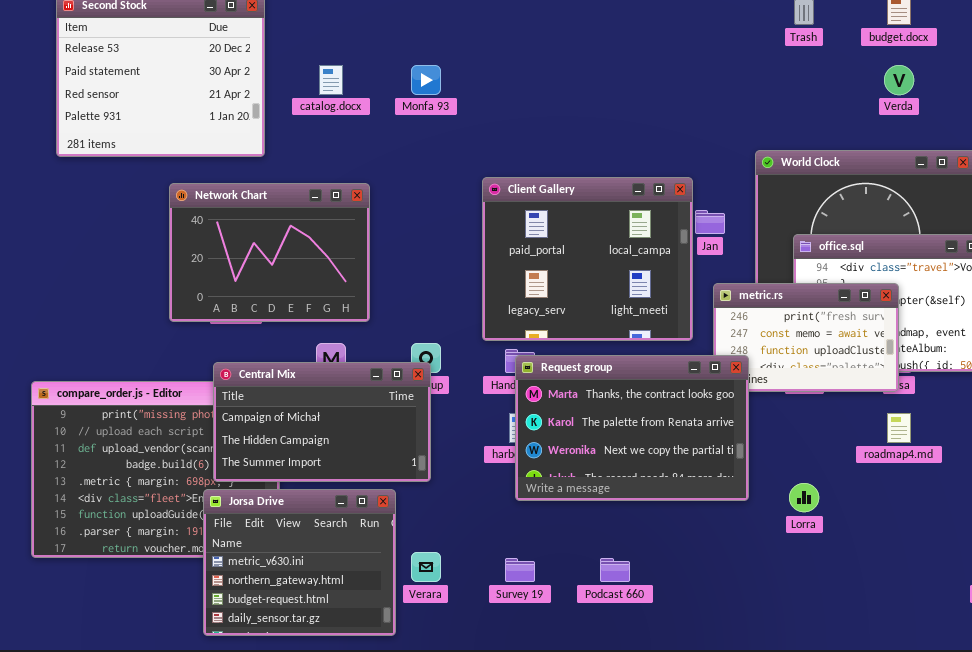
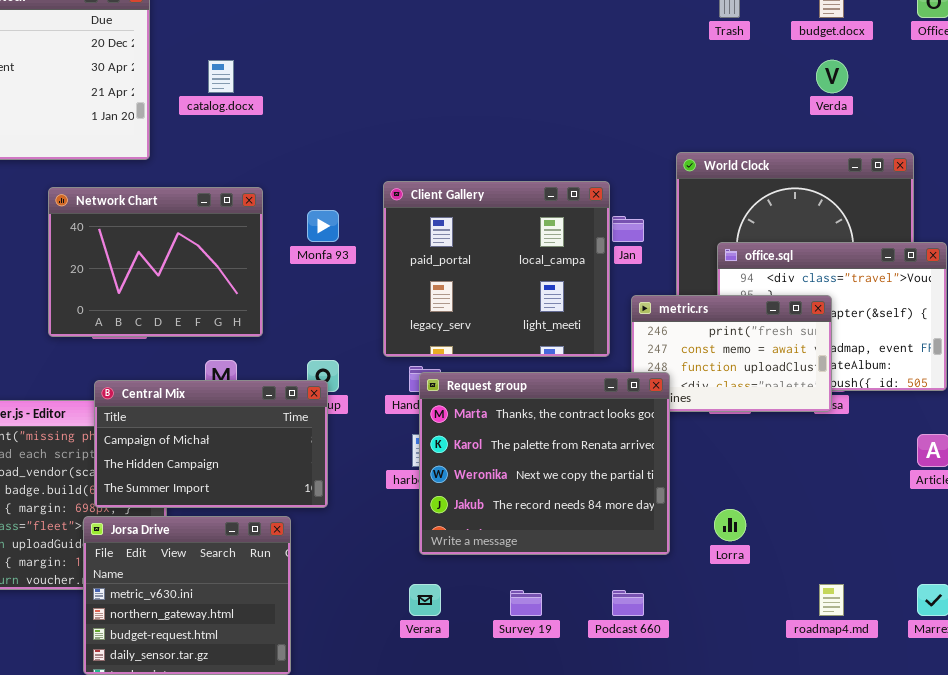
Monfa 93: [411,65,441,95] -> [307,210,339,242], moved
Request group: [515,355,749,501] -> [419,372,670,555], resized
roadmap4.md: [887,413,911,443] -> [819,584,844,616], moved
Verara: [411,552,441,582] -> [409,584,441,616], moved
Survey 19: [505,558,535,582] -> [510,590,542,616], moved
Podcast 660: [600,558,630,582] -> [612,590,644,616], moved

